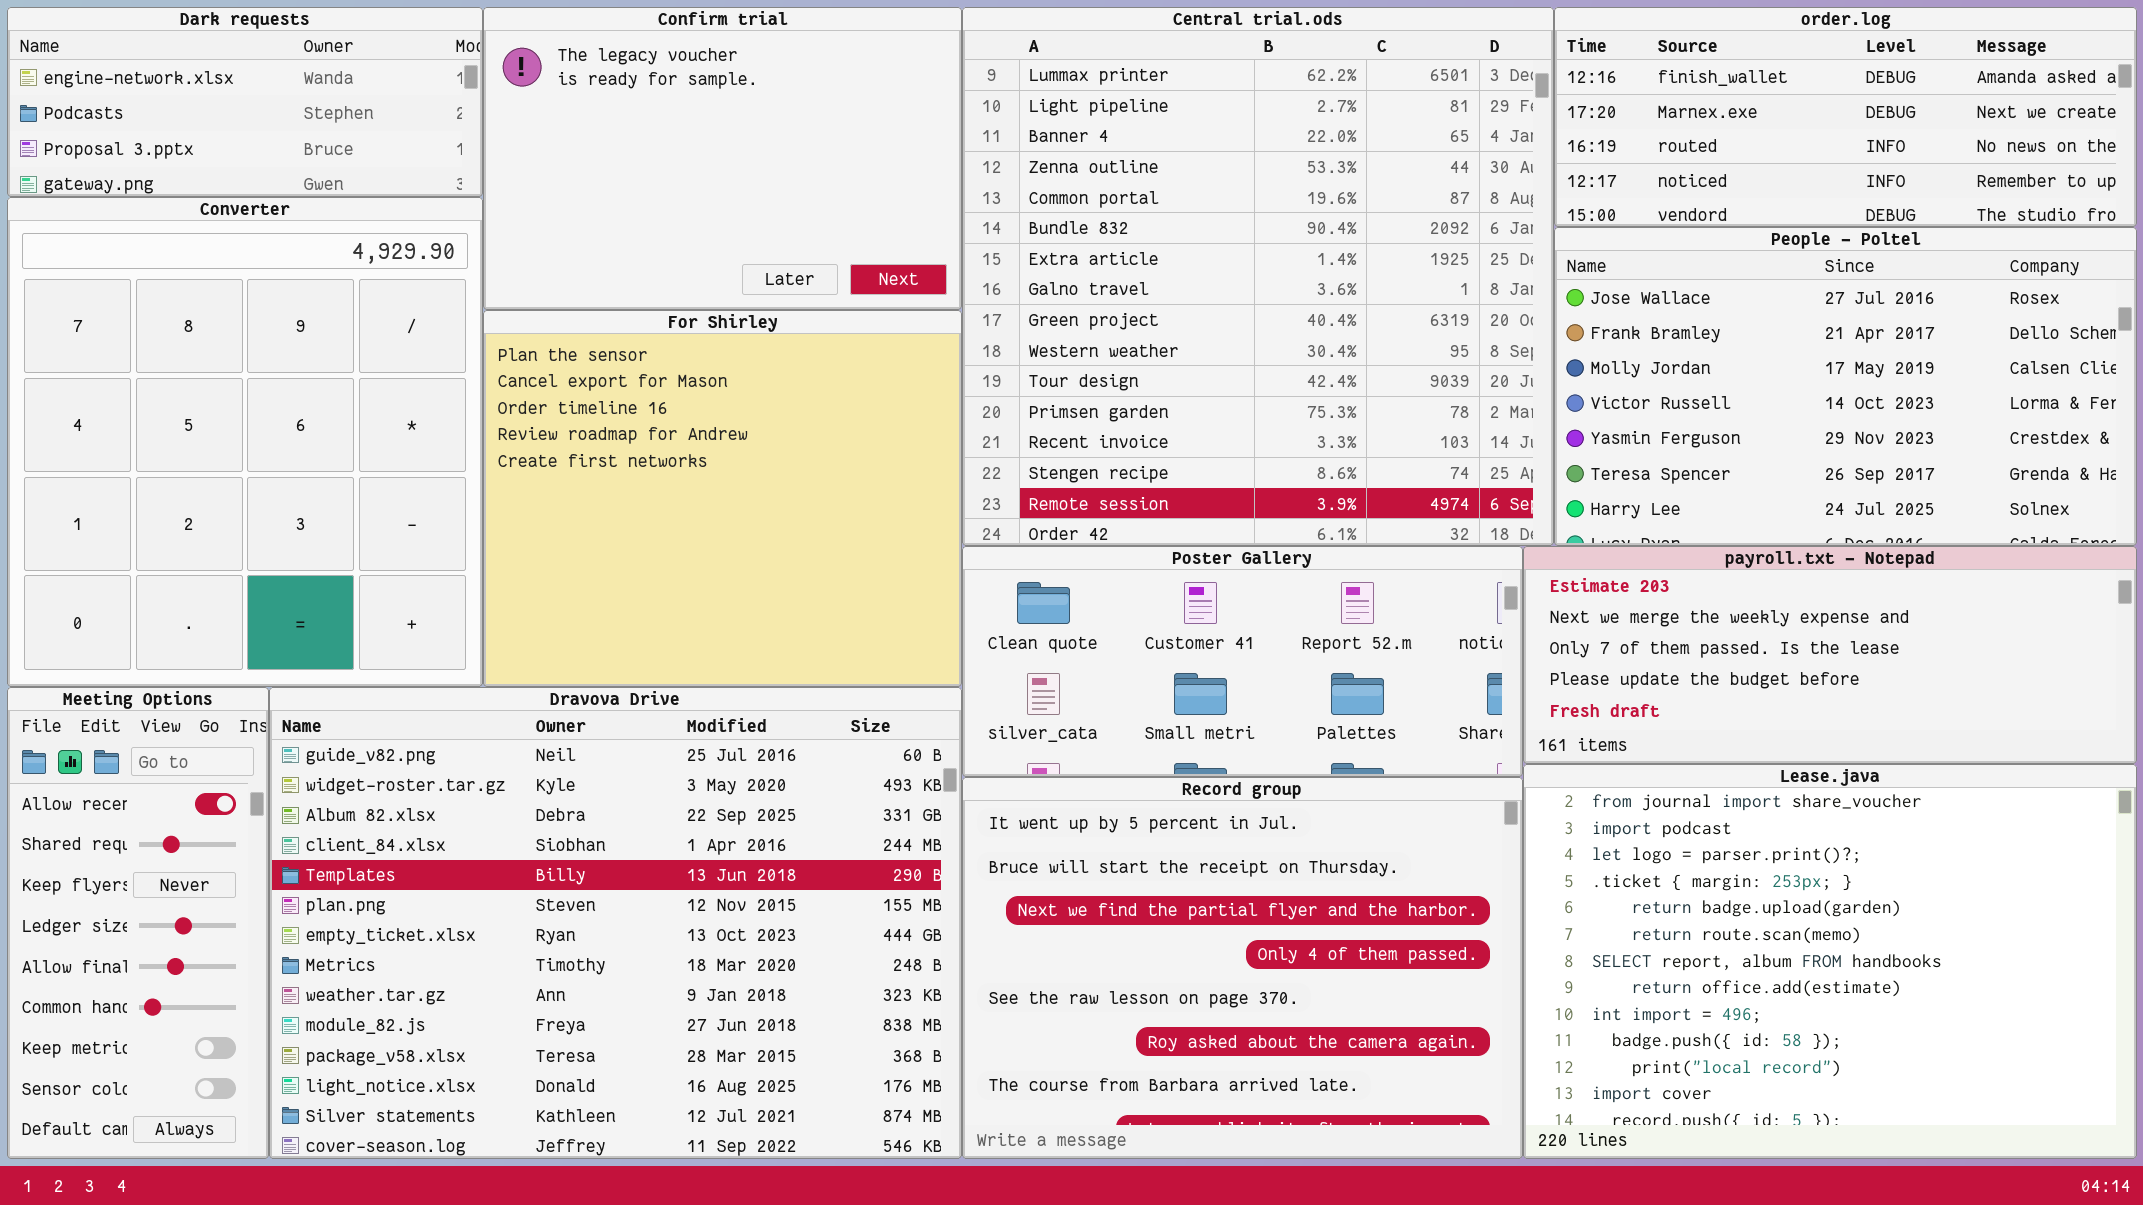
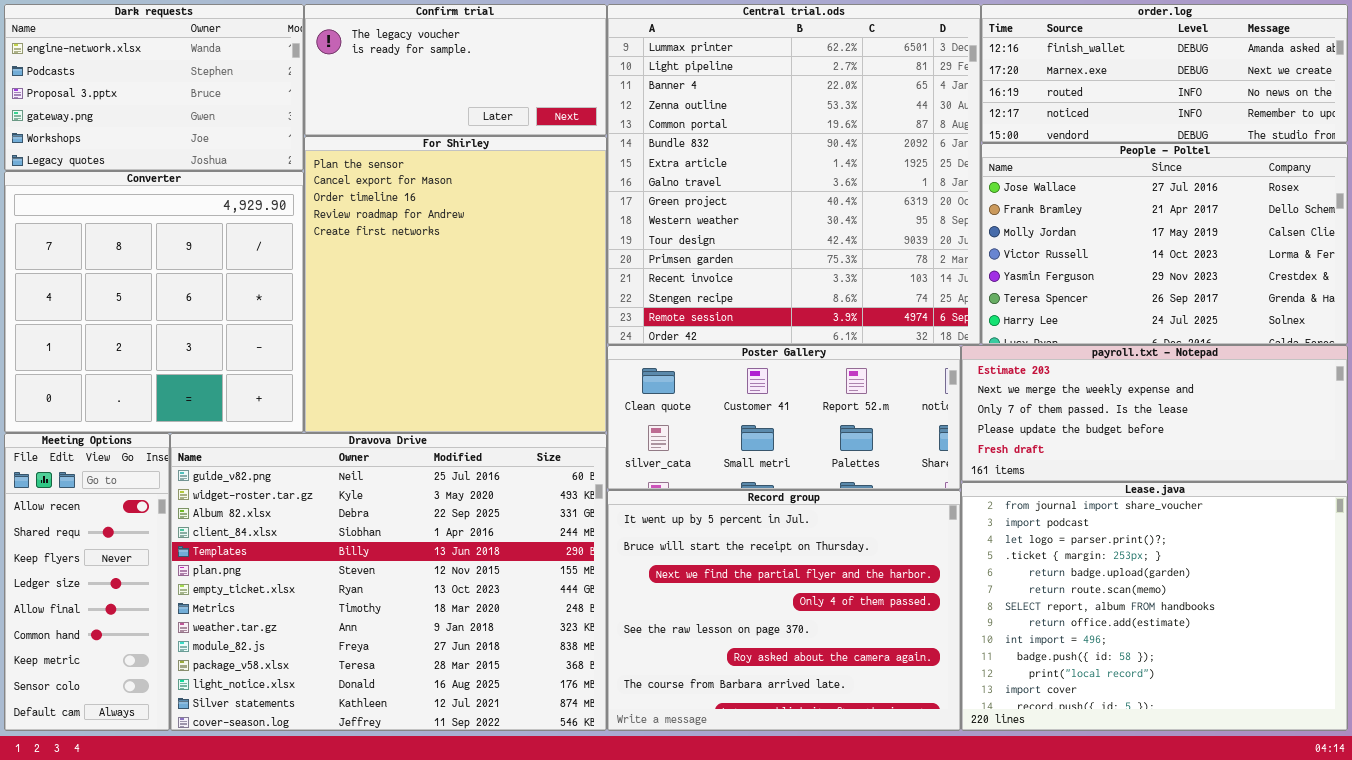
Dark requests: [7,7,483,197] -> [4,4,304,171], resized
Confirm trial: [483,7,962,310] -> [304,4,607,136], resized
Converter: [7,197,483,687] -> [4,171,304,433], resized
For Shirley: [483,310,962,687] -> [304,136,607,433], resized

